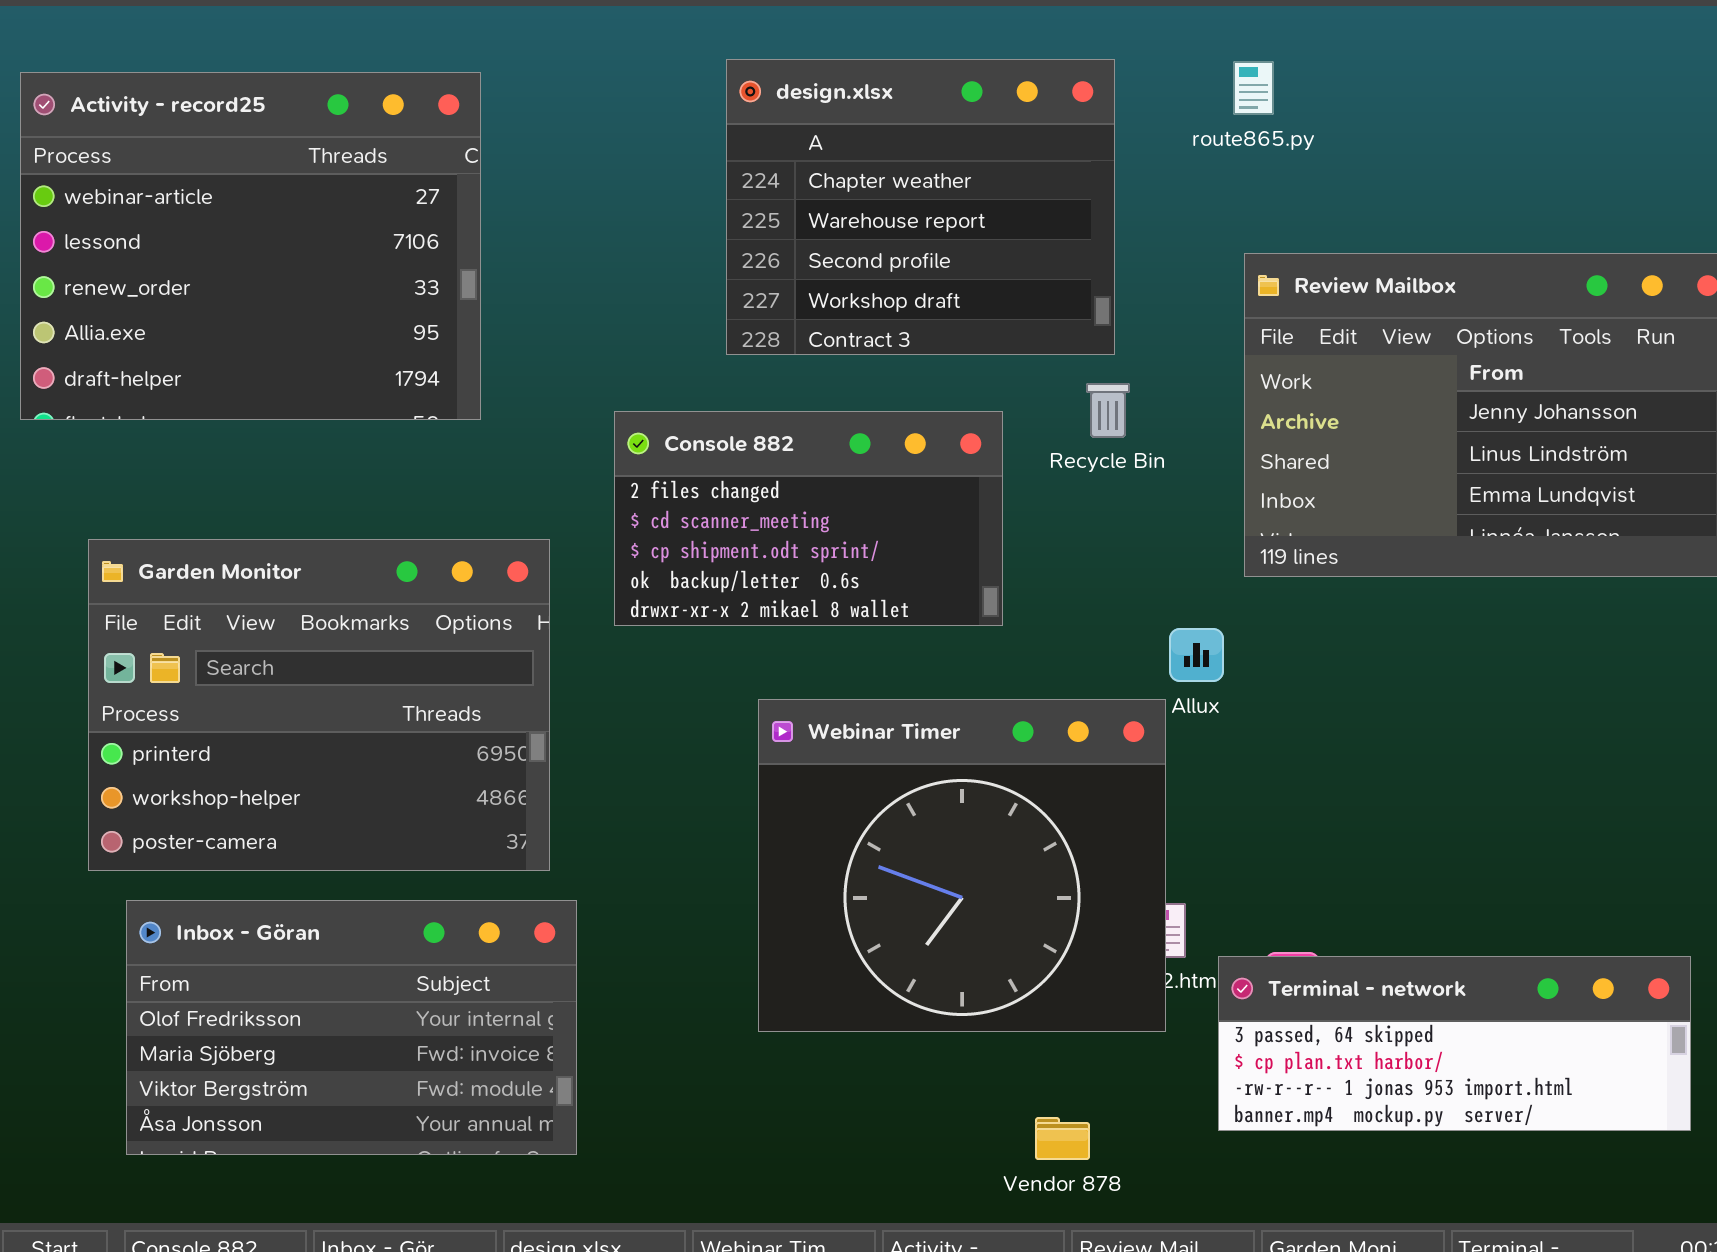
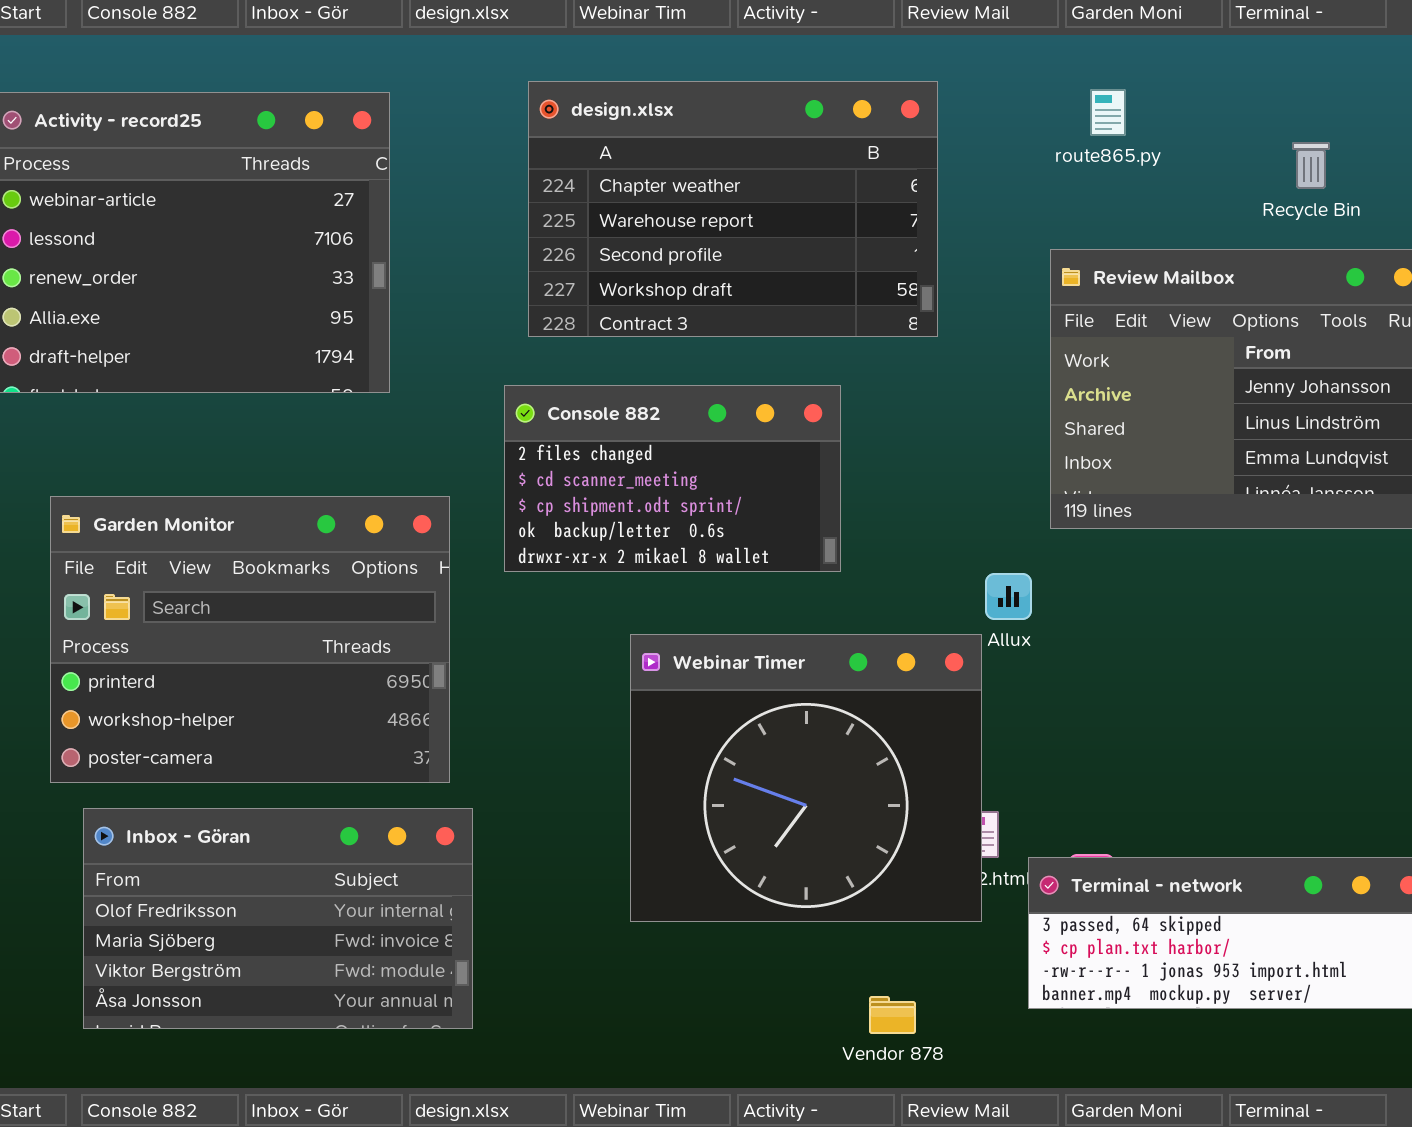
design.xlsx: [726,59,1115,355] -> [528,81,938,337], resized
route865.py: [1233,61,1274,115] -> [1090,89,1126,136], moved
Recycle Bin: [1086,383,1130,438] -> [1292,142,1330,189], moved

